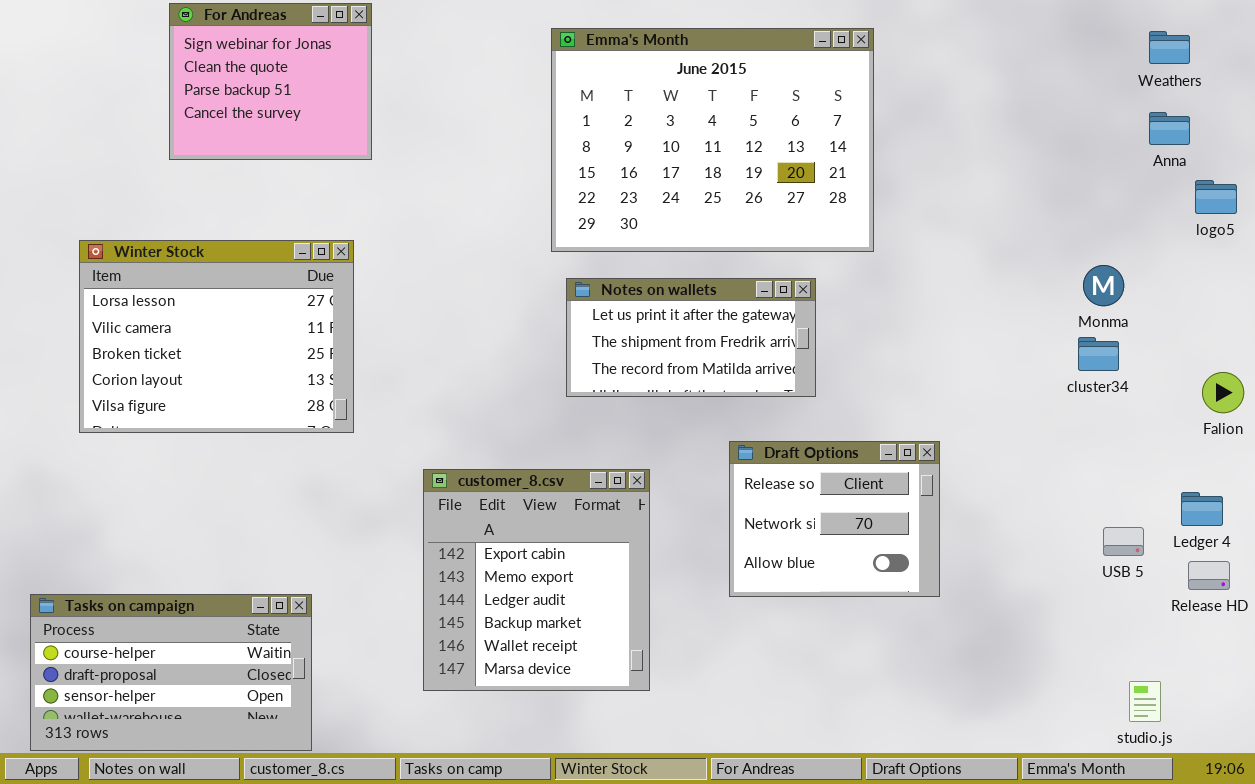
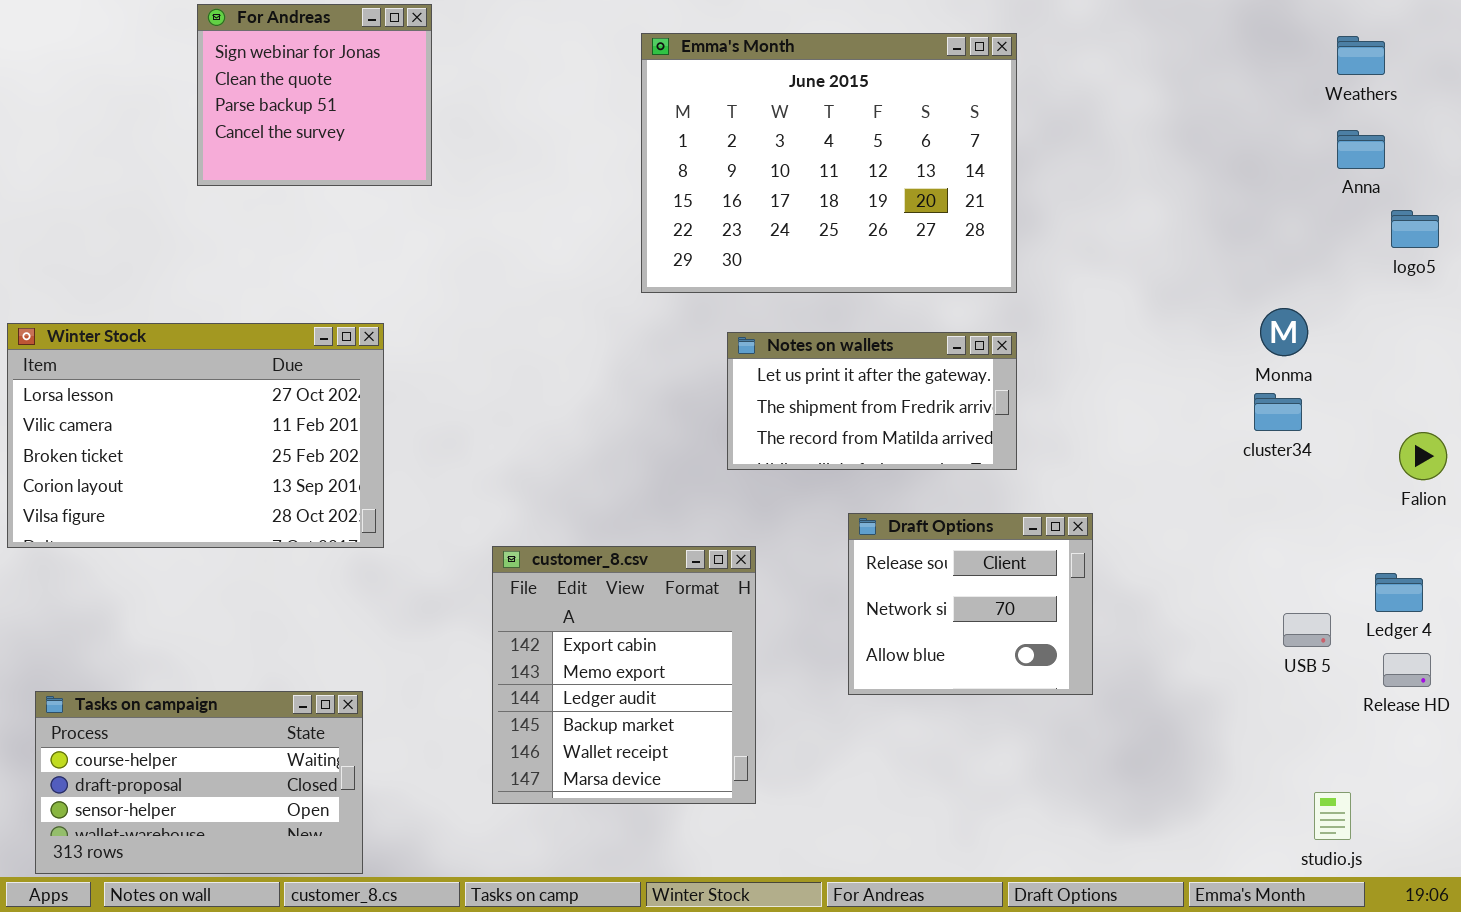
Winter Stock: [79,240,354,433] -> [7,323,384,548], moved, resized
Notes on wallets: [566,278,816,397] -> [727,332,1017,470], moved

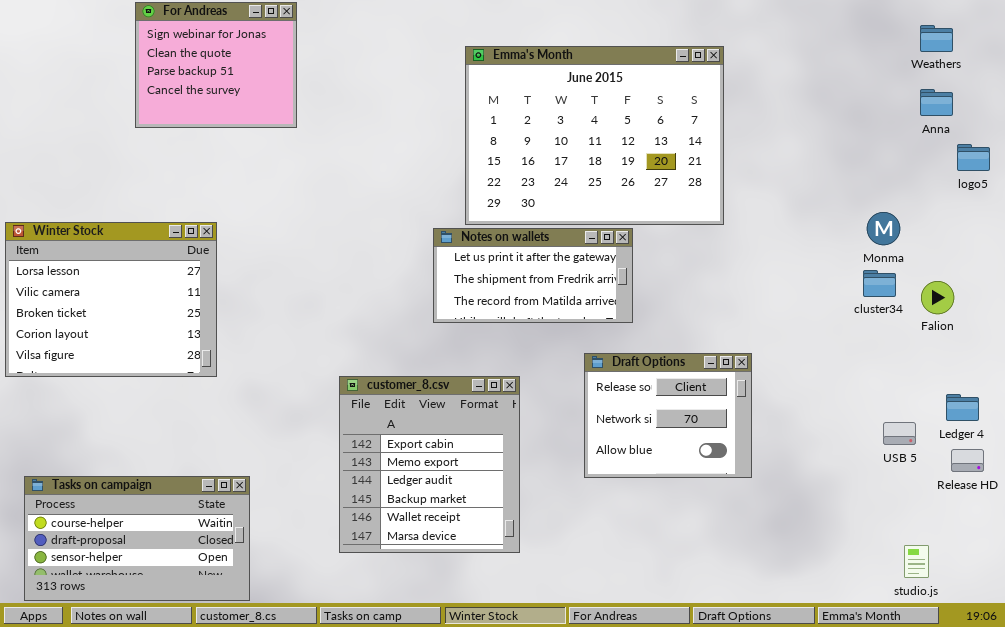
Emma's Month: [641,33,1017,293] -> [465,46,724,225], moved
Winter Stock: [7,323,384,548] -> [5,222,217,377], resized
Notes on wallets: [727,332,1017,470] -> [433,228,633,323], moved
Falion: [1399,432,1447,480] -> [921,281,954,314], moved

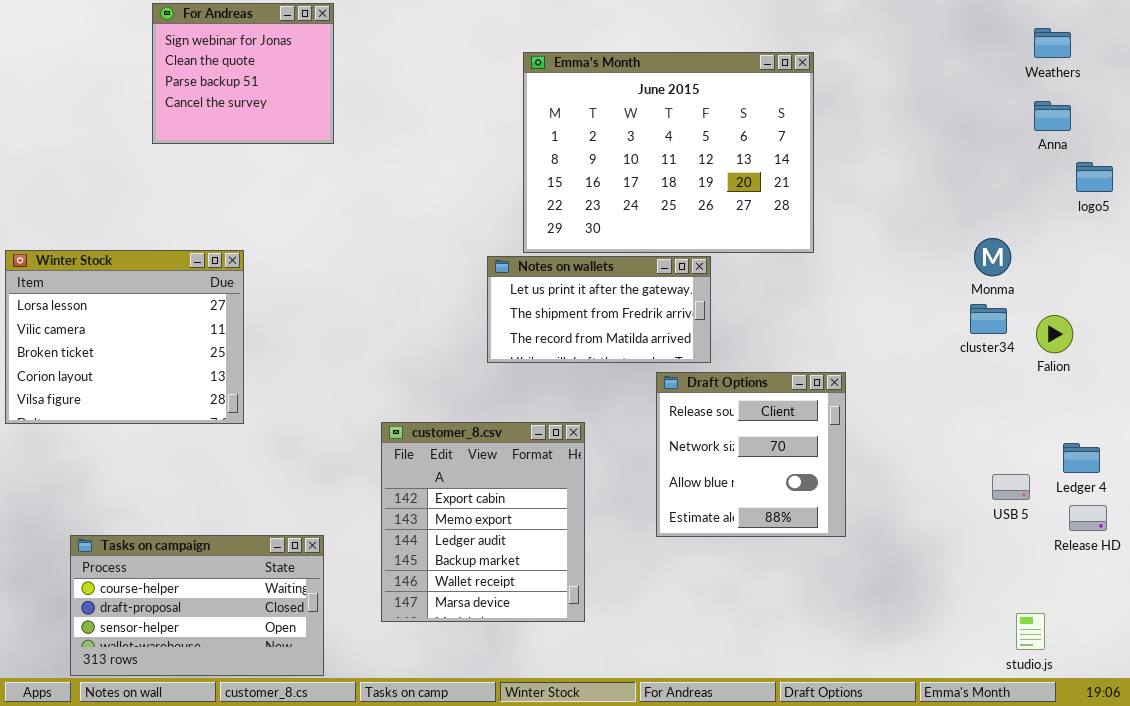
Draft Options: [584,353,752,478] -> [656,372,846,537], resized
Tasks on campaign: [24,476,250,601] -> [70,535,324,676], moved

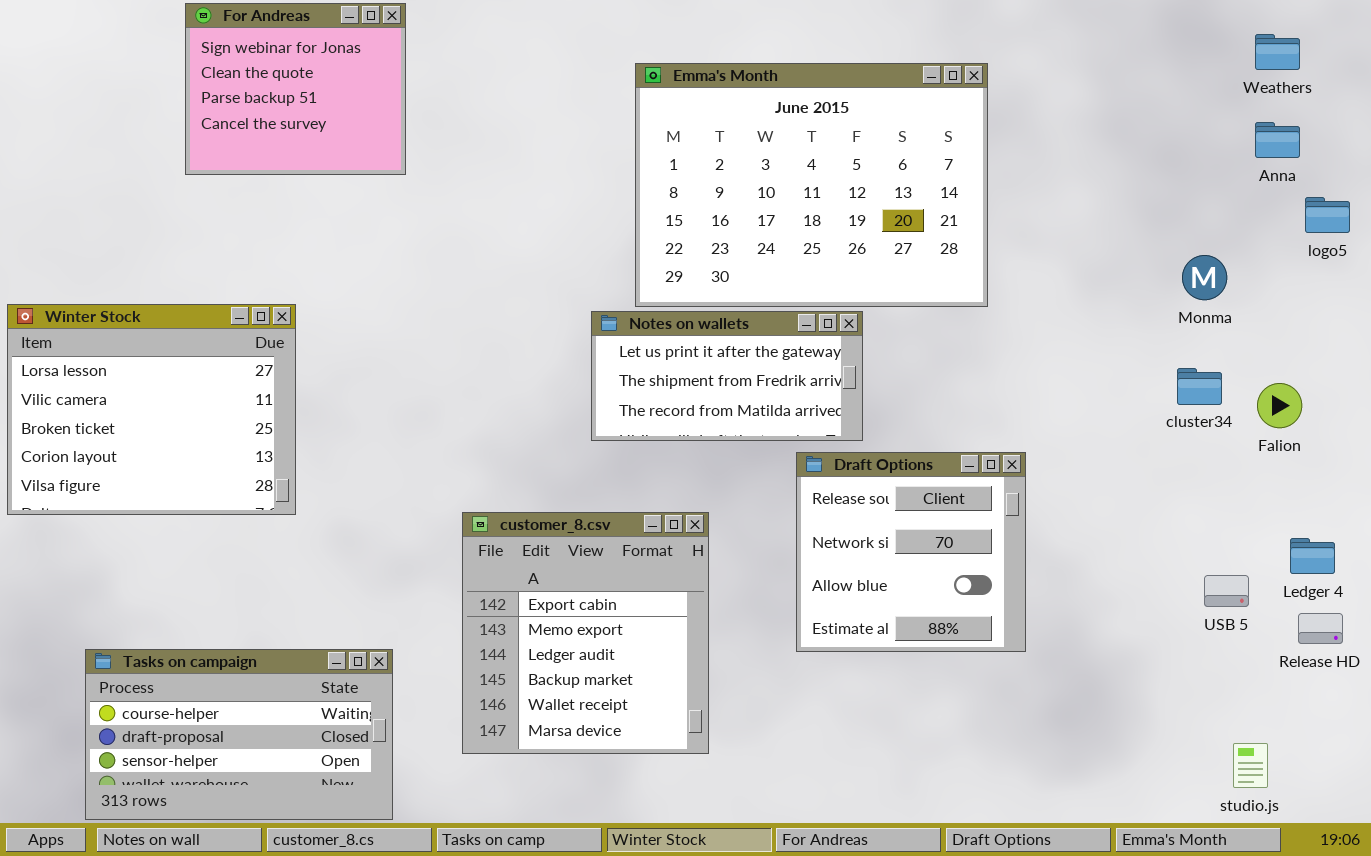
Monma: [974,238,1011,276] -> [1182,255,1227,300], moved

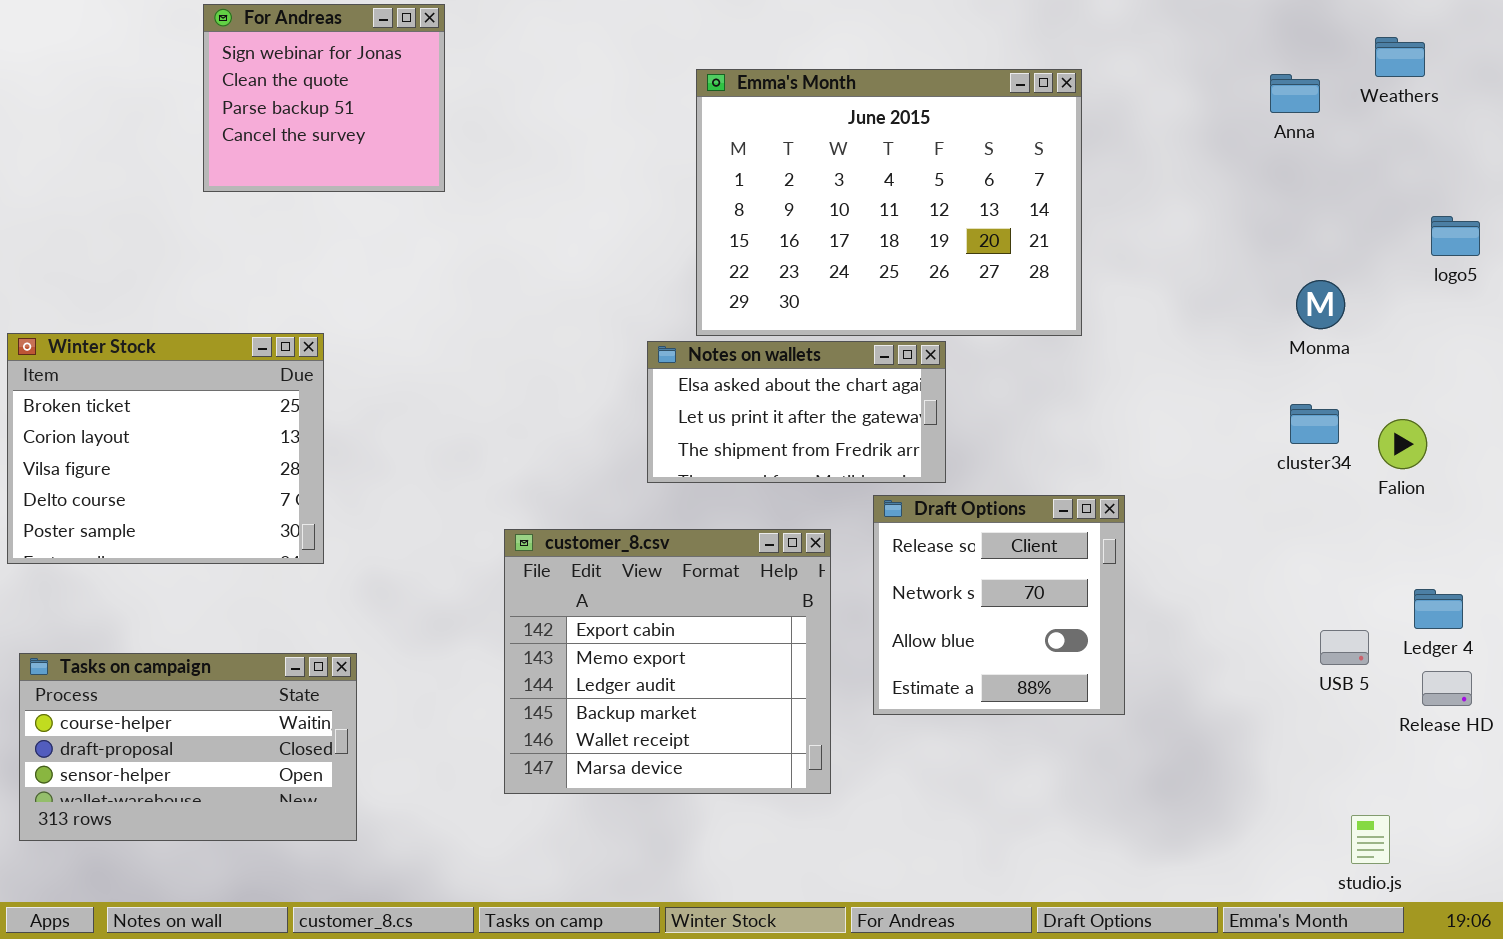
Anna: [1255,122,1300,158] -> [1270,74,1320,113], moved
Winter Stock: [7,304,296,515] -> [7,333,324,564], scrolled down 2 rows
Notes on wallets: [591,311,863,441] -> [647,341,946,483], scrolled up 1 row
customer_8.csv: [462,512,709,754] -> [504,529,831,794], moved, resized
Tasks on campaign: [85,649,393,820] -> [19,653,357,841], moved

